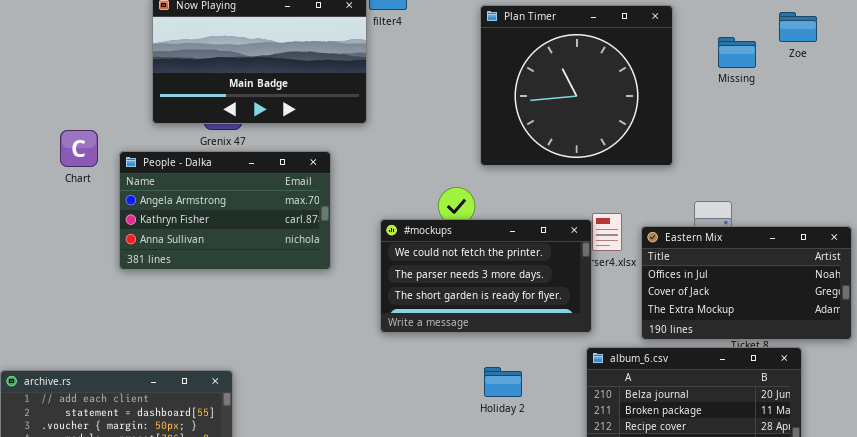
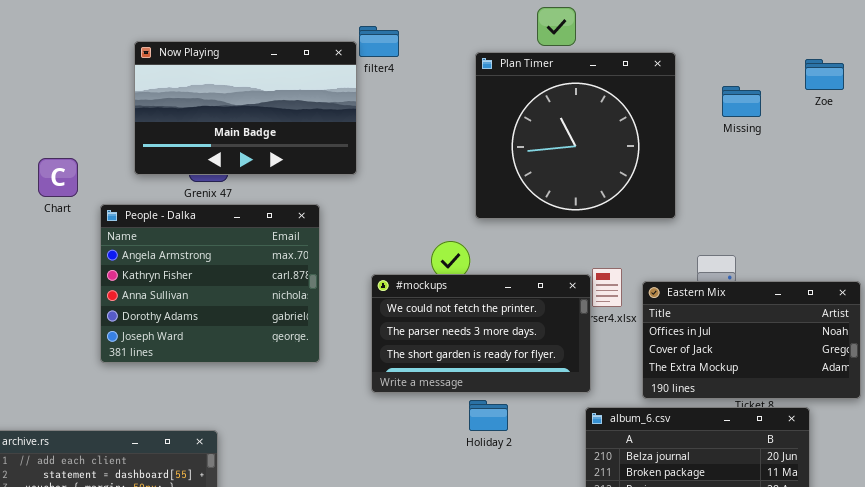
Zoe: [779,12,817,42] -> [805,59,844,90], moved
Chart: [60,130,98,167] -> [38,158,78,197], moved
People - Dalka: [119,151,331,270] -> [100,204,320,363], resized
Holiday 2: [484,367,522,397] -> [469,400,508,431], moved

